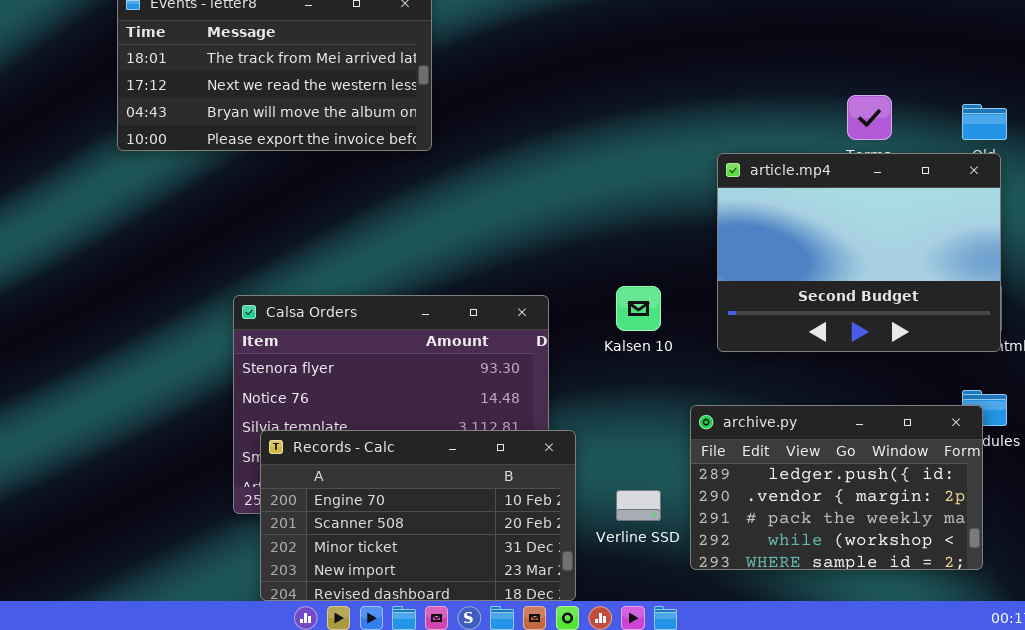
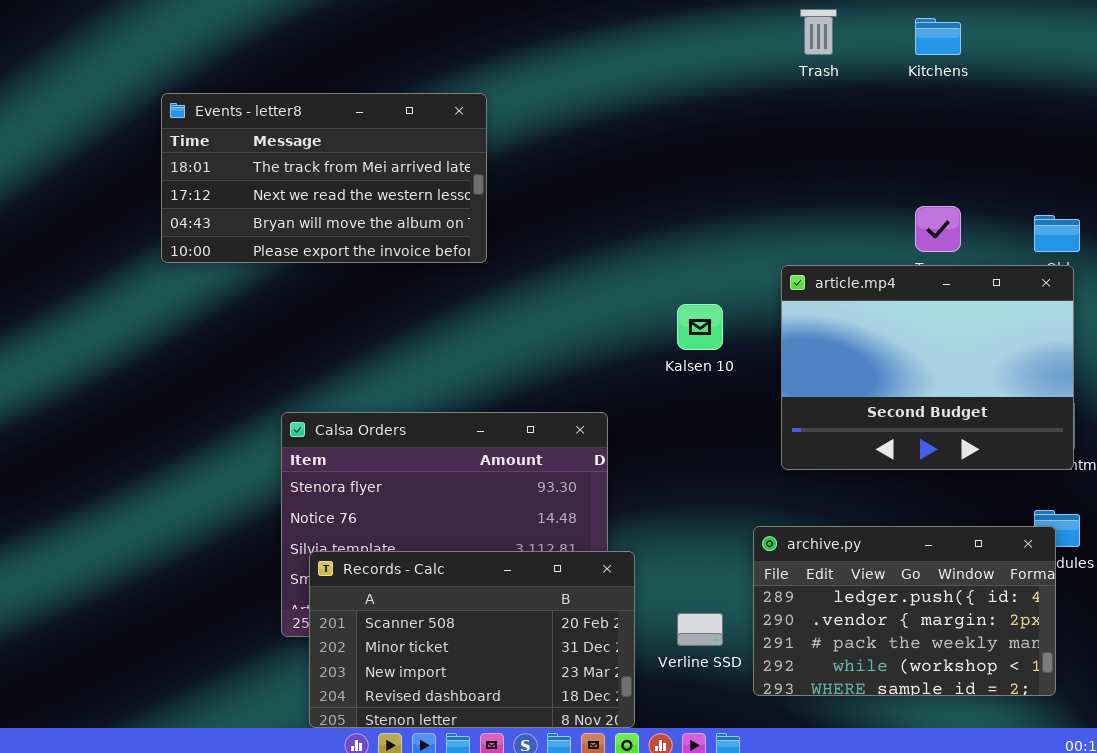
Kalsen 10: [616,286,661,331] -> [677,304,723,350], moved
Records - Calc: [260,430,576,601] -> [309,551,635,728], scrolled down 1 row

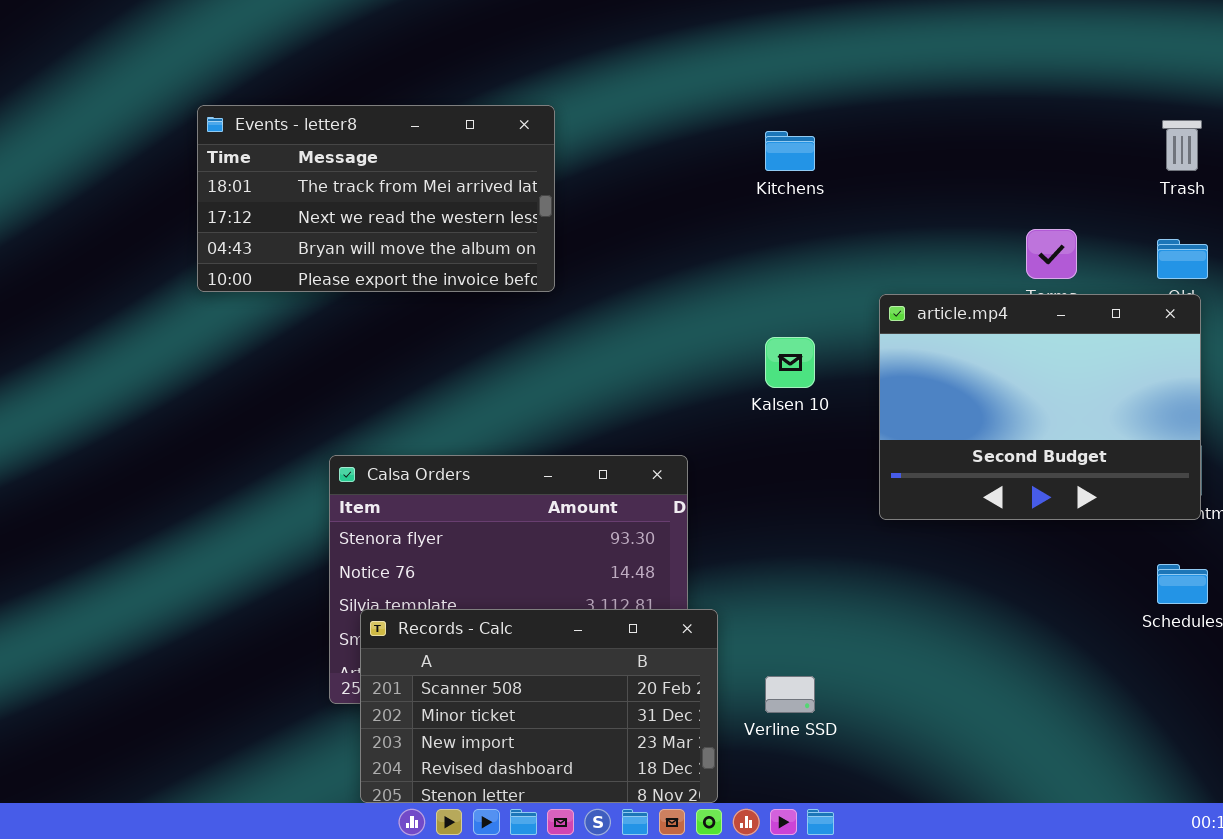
Trash: [800,9,837,55] -> [1162,120,1202,171], moved
Kitchens: [915,18,961,55] -> [765,131,815,171], moved
archive.py: [753,526,1056,696] -> none, closed

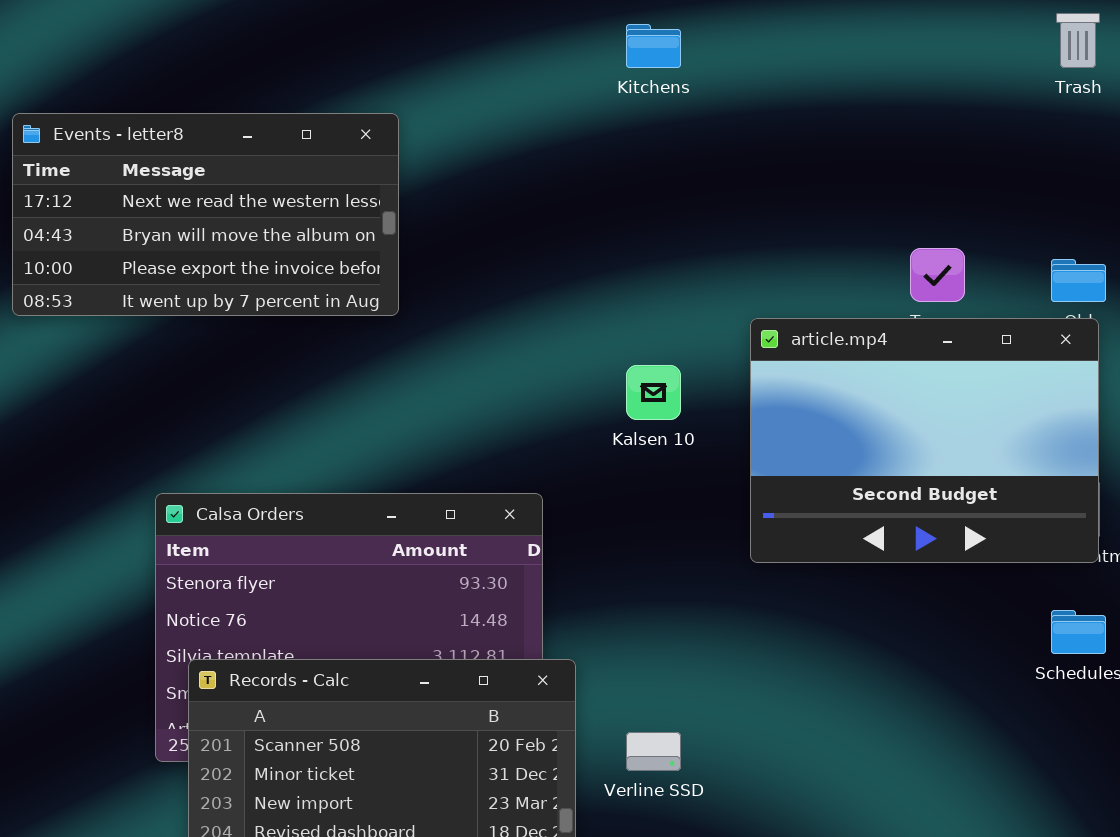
Events - letter8: [197,105,555,292] -> [12,113,399,316], scrolled down 1 row
Trash: [1162,120,1202,171] -> [1056,13,1100,68], moved
Kitchens: [765,131,815,171] -> [626,24,681,68], moved

